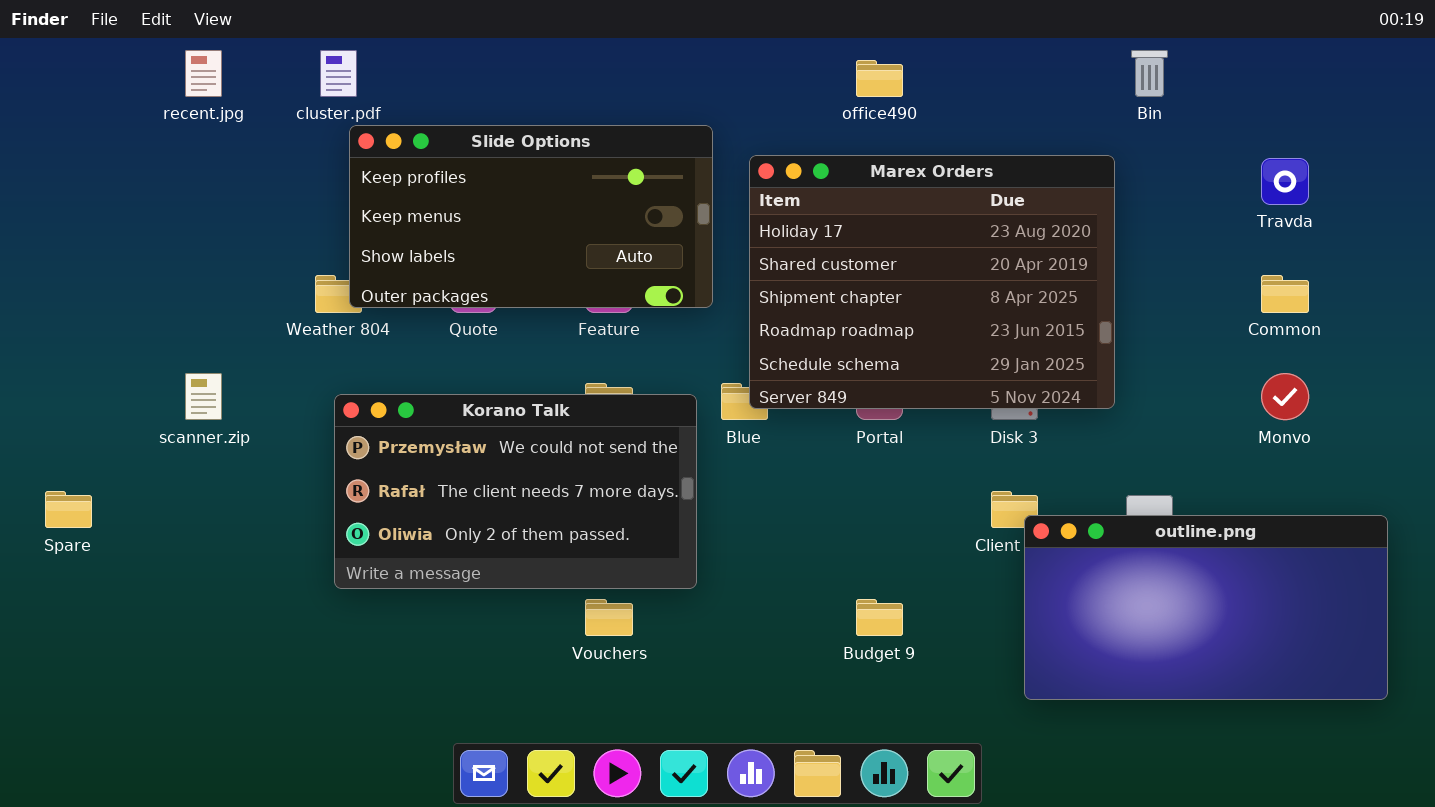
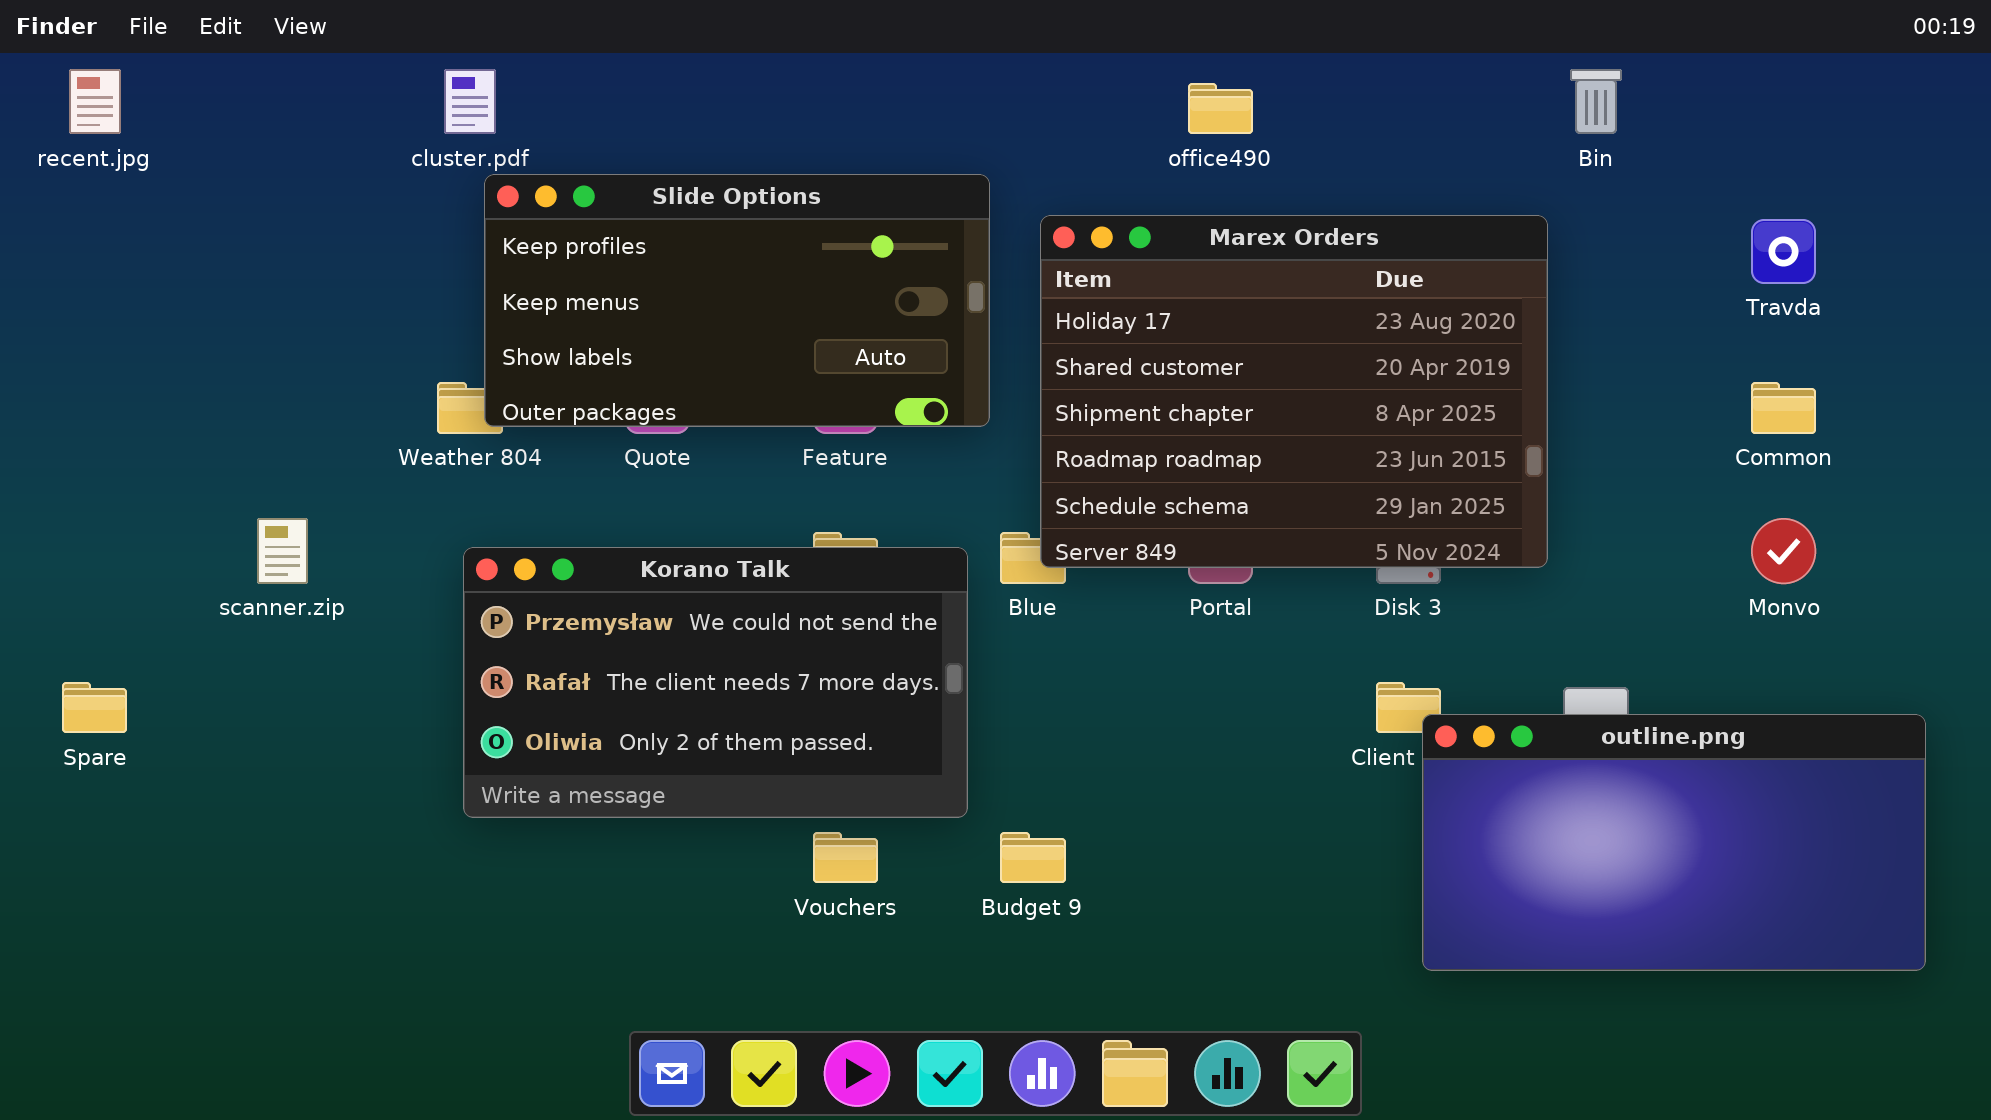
recent.jpg: [185,50,222,97] -> [69,69,121,134], moved
Budget 9: [856,599,903,636] -> [1000,832,1066,883], moved

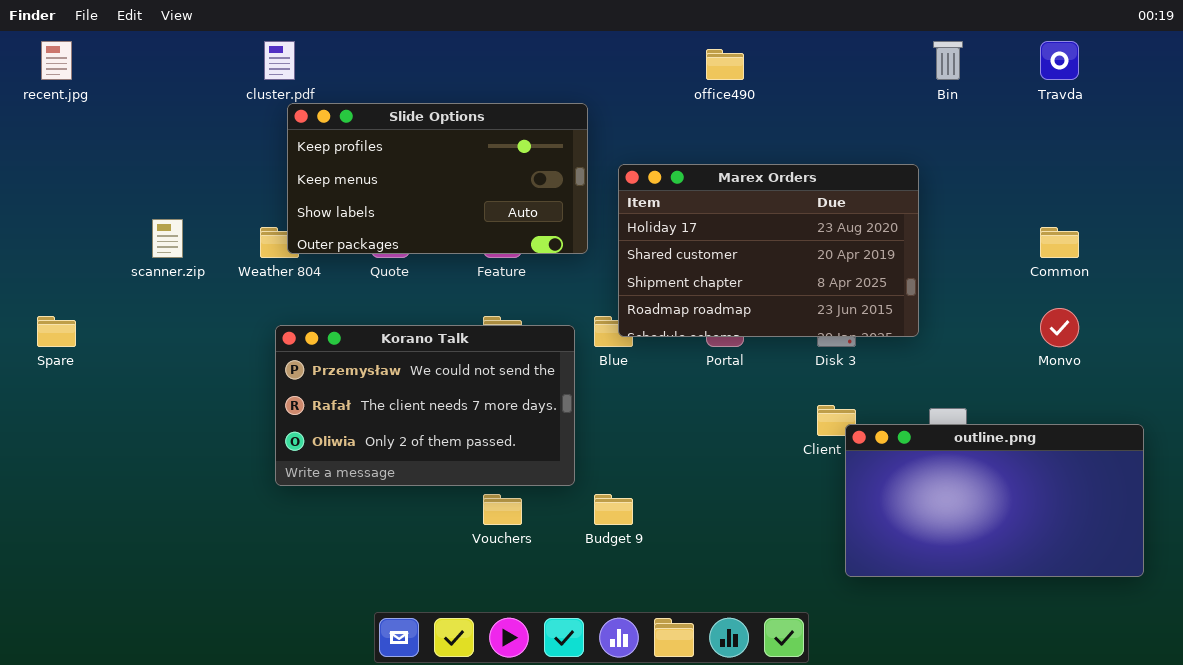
Marex Orders: [1040,215,1548,568] -> [618,164,919,337], resized
Travda: [1751,219,1816,284] -> [1040,41,1079,80], moved
scanner.zip: [257,518,308,584] -> [152,219,183,258], moved
Spare: [62,682,127,733] -> [37,316,76,347], moved

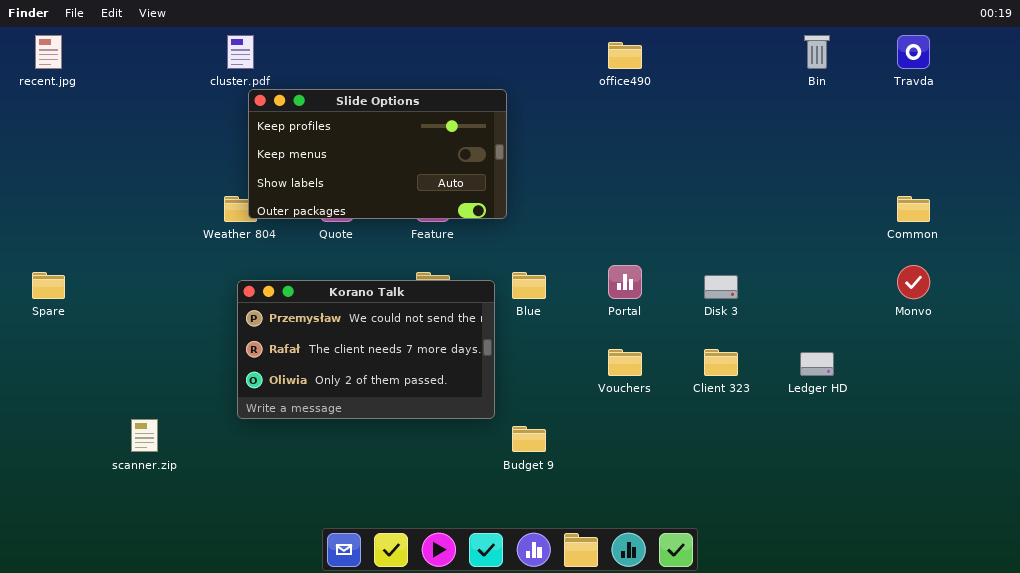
Marex Orders: [618,164,919,337] -> none, closed
scanner.zip: [152,219,183,258] -> [131,419,158,452], moved
outline.png: [845,424,1144,577] -> none, closed
Vouchers: [483,494,522,525] -> [608,349,642,376], moved

